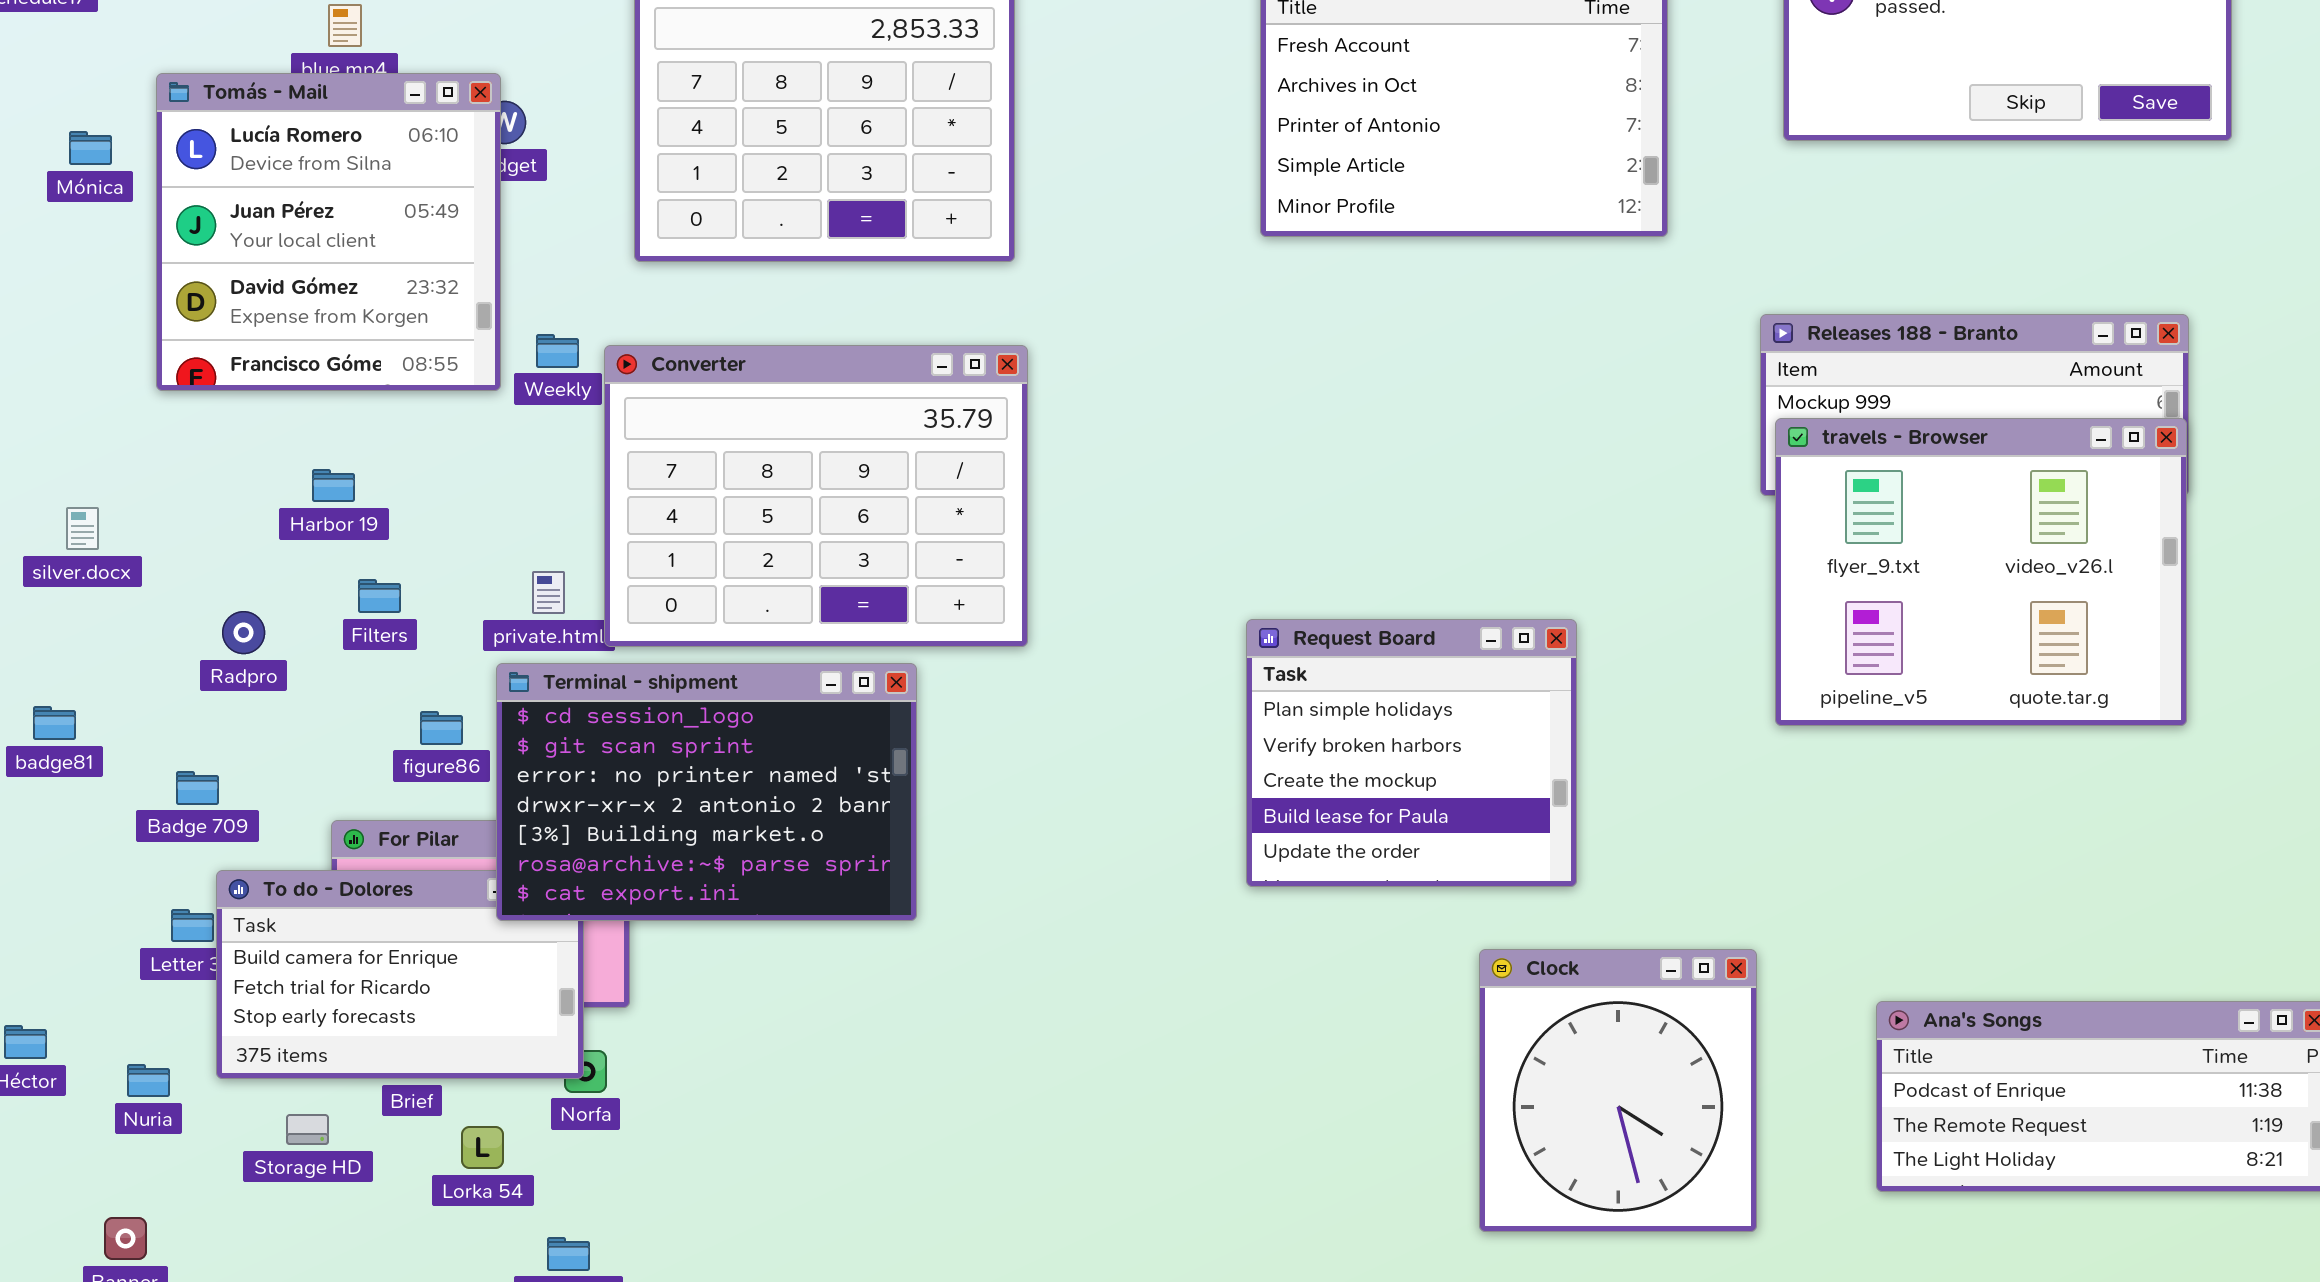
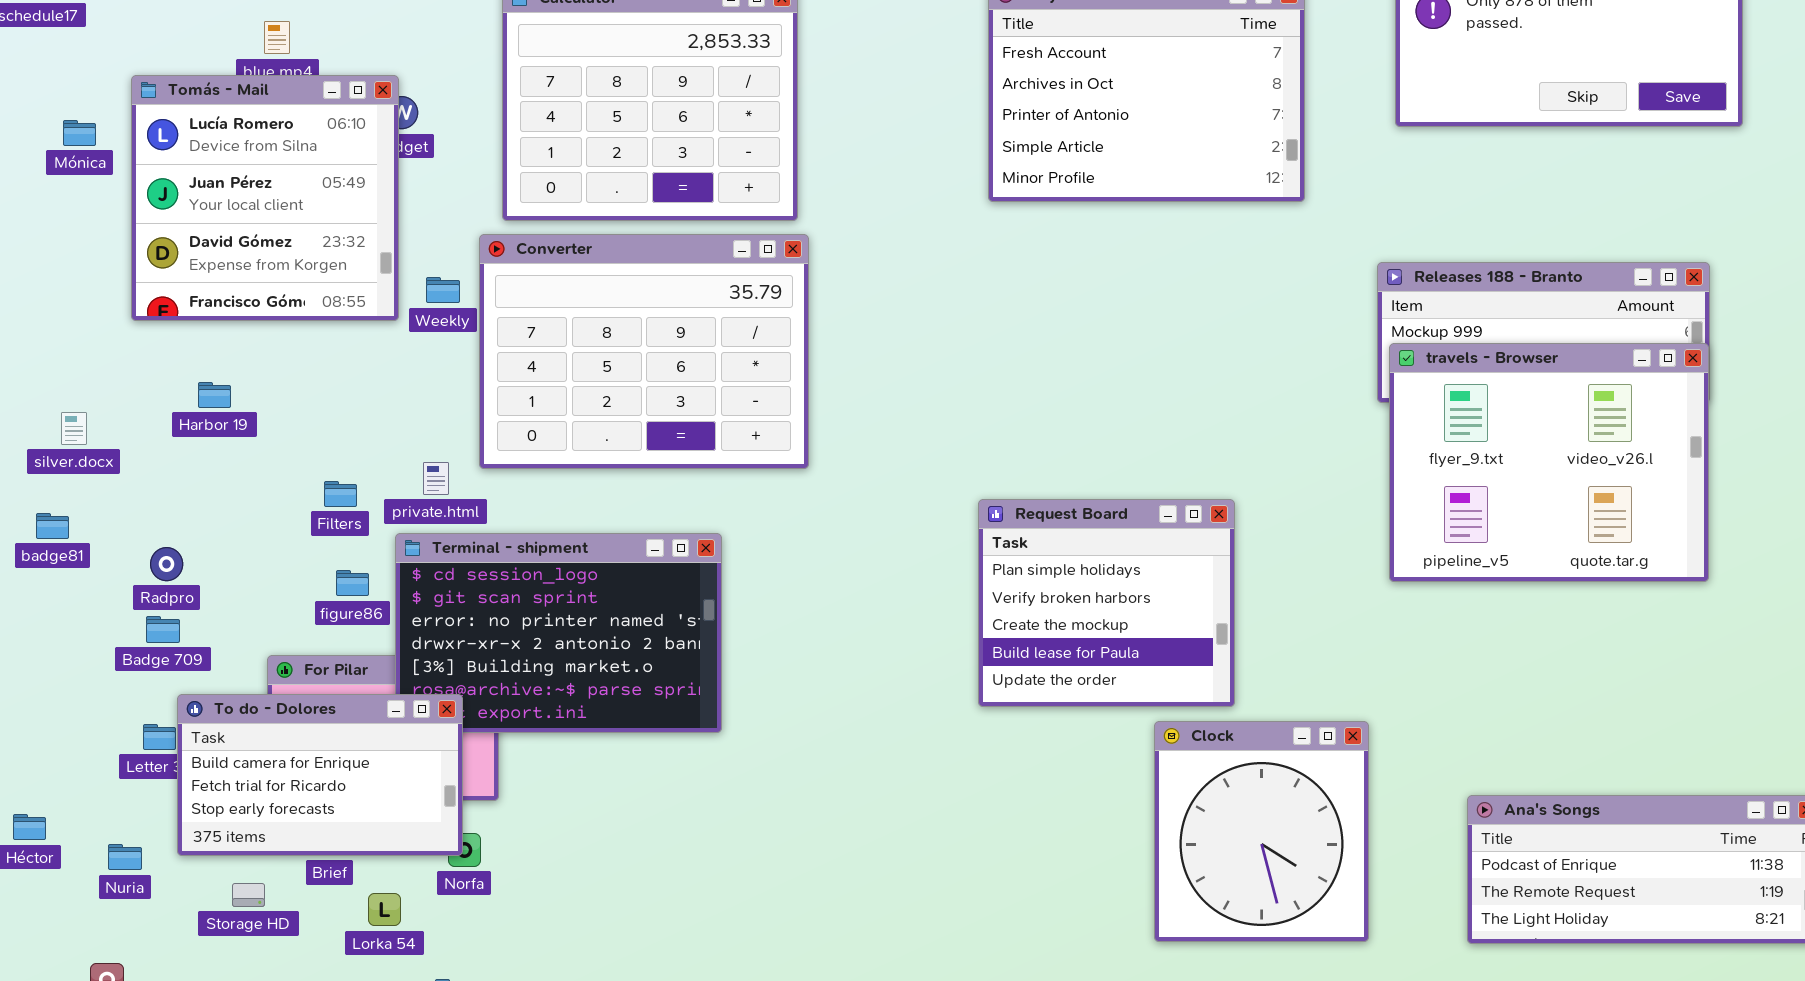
Converter: [604,345,1028,647] -> [479,234,809,469], moved
Harbor 19: [312,469,355,502] -> [198,382,231,408], moved
Filters: [358,579,401,613] -> [324,481,357,507], moved
Radpro: [222,611,265,654] -> [150,547,183,581], moved
badge81: [33,706,76,740] -> [36,513,69,539], moved
To do - Dolores: [216,870,584,1079] -> [177,694,463,856], raised
Clock: [1479,949,1757,1232] -> [1154,721,1369,942], moved

